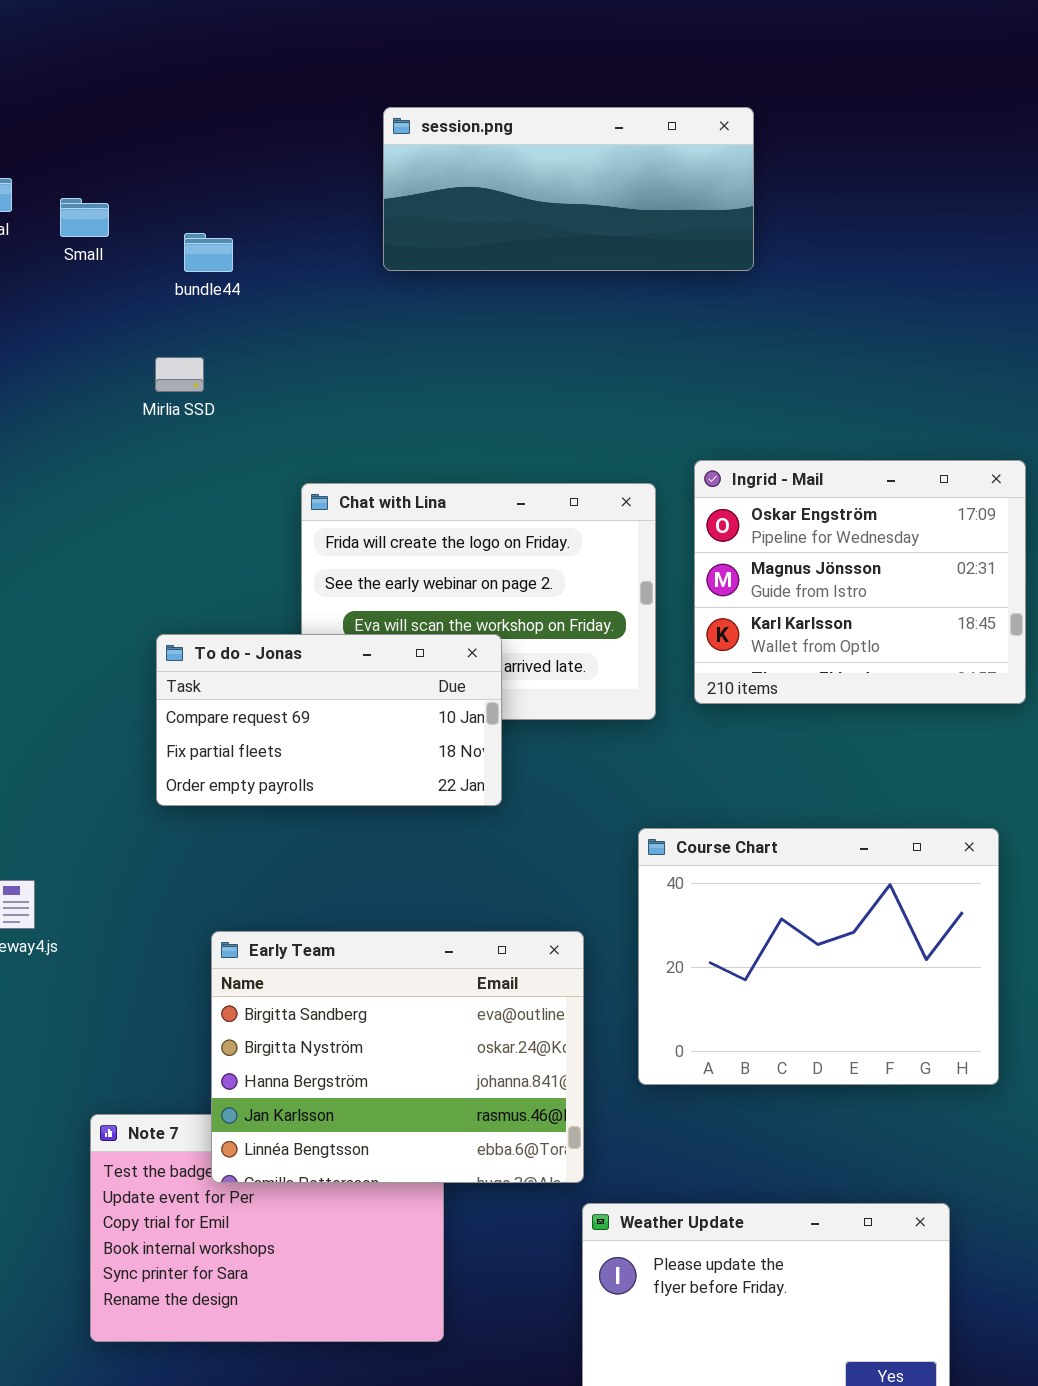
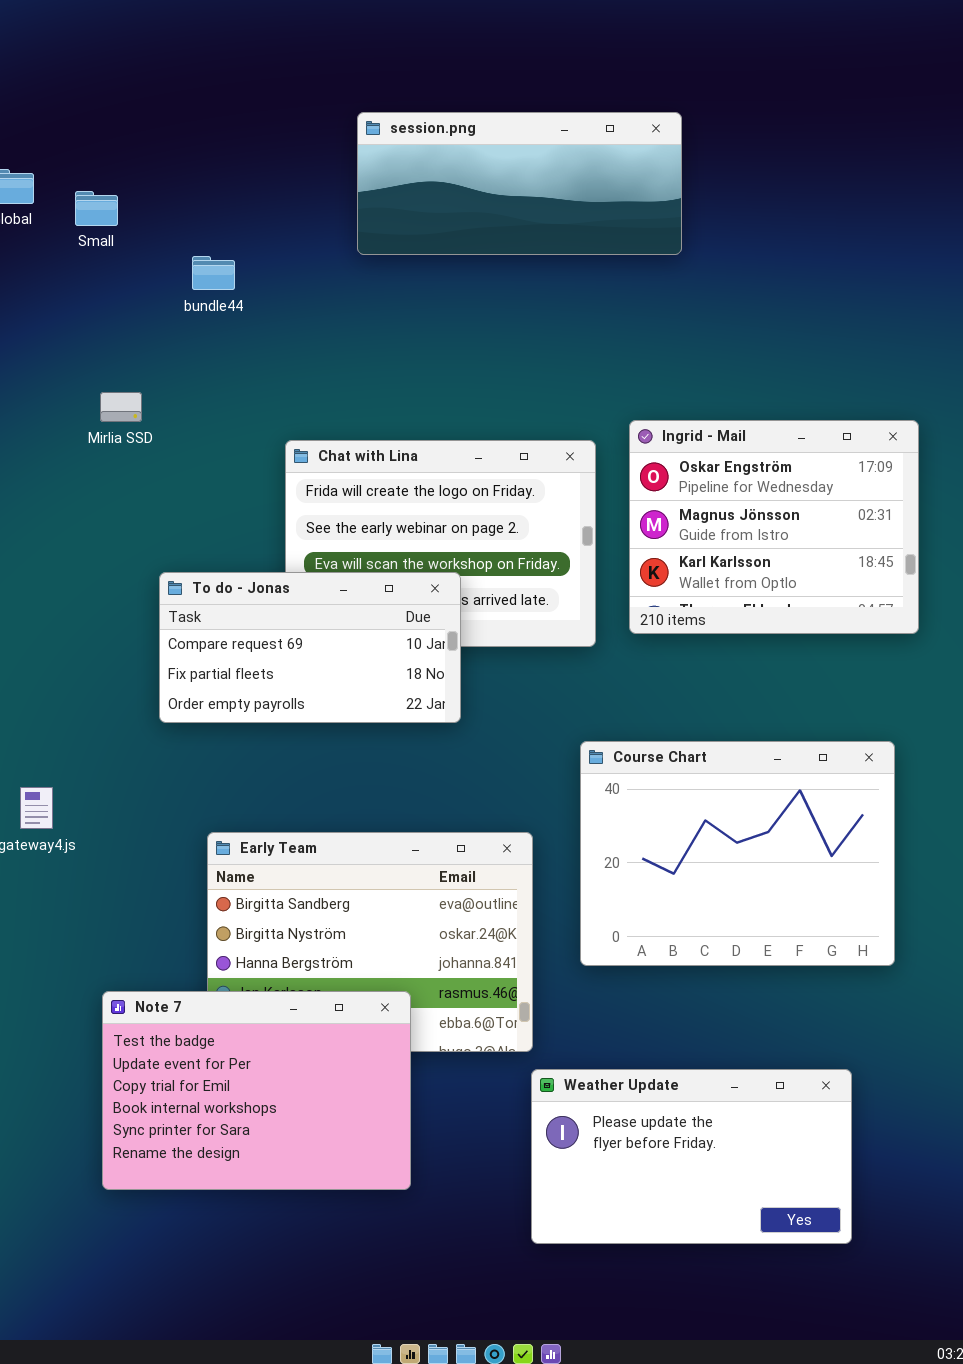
bundle44: [184,233,233,272] -> [192,256,235,290], moved
Mirlia SSD: [155,357,204,392] -> [100,392,142,422], moved
Note 7: [90,1114,444,1342] -> [102,991,411,1190], raised

